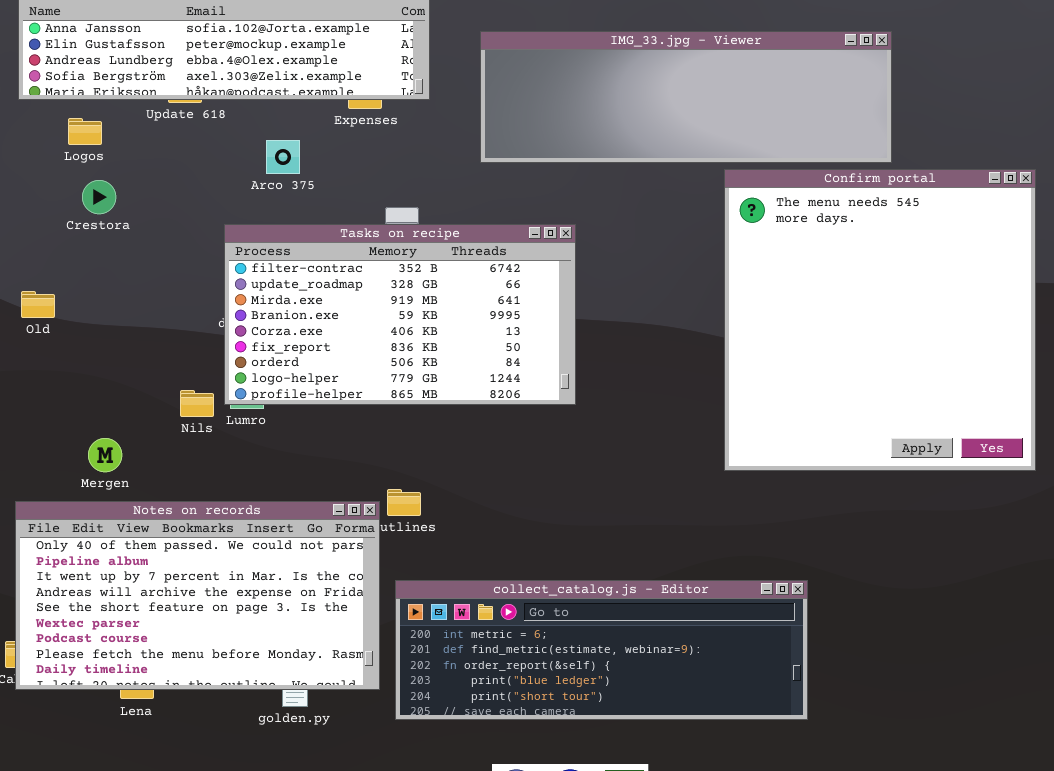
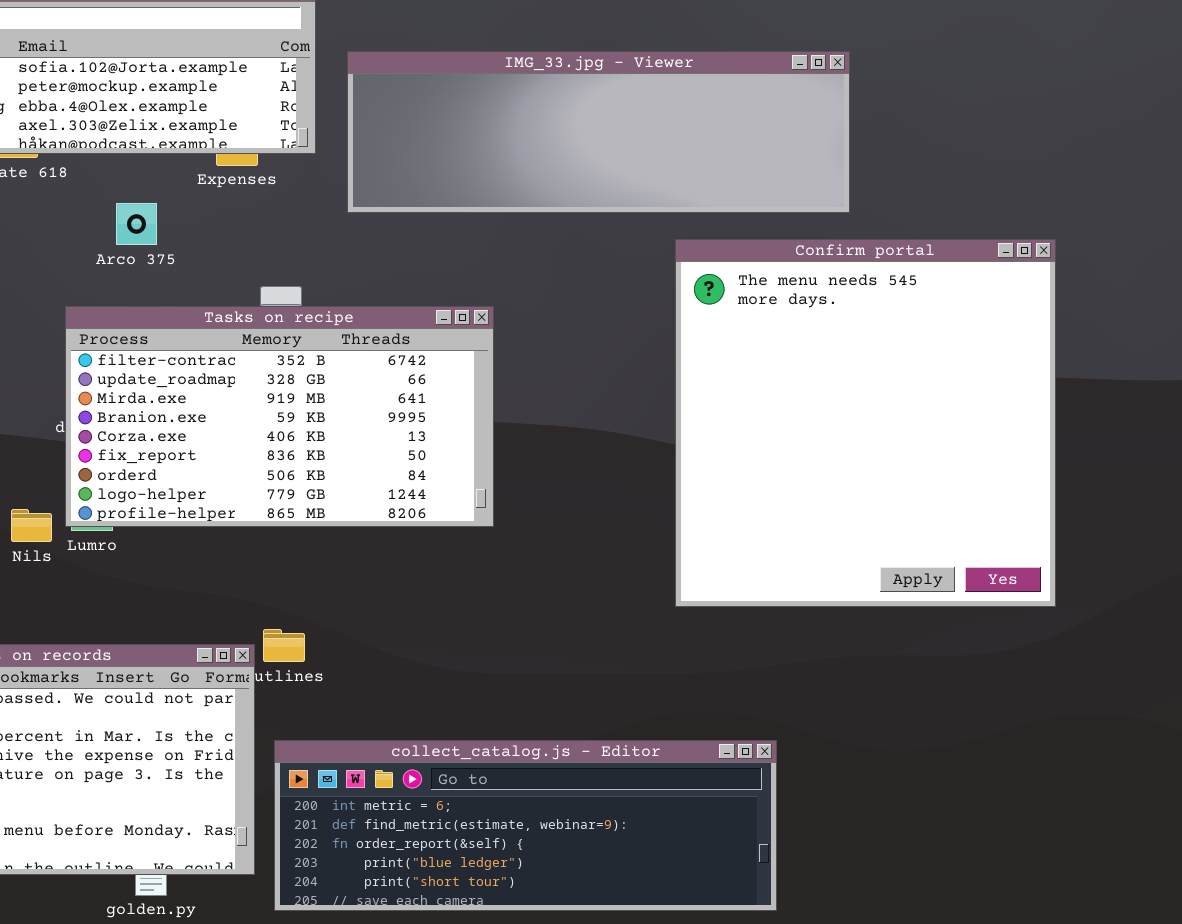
IMG_33.jpg - Viewer: [480,31,892,163] -> [347,51,850,213], moved

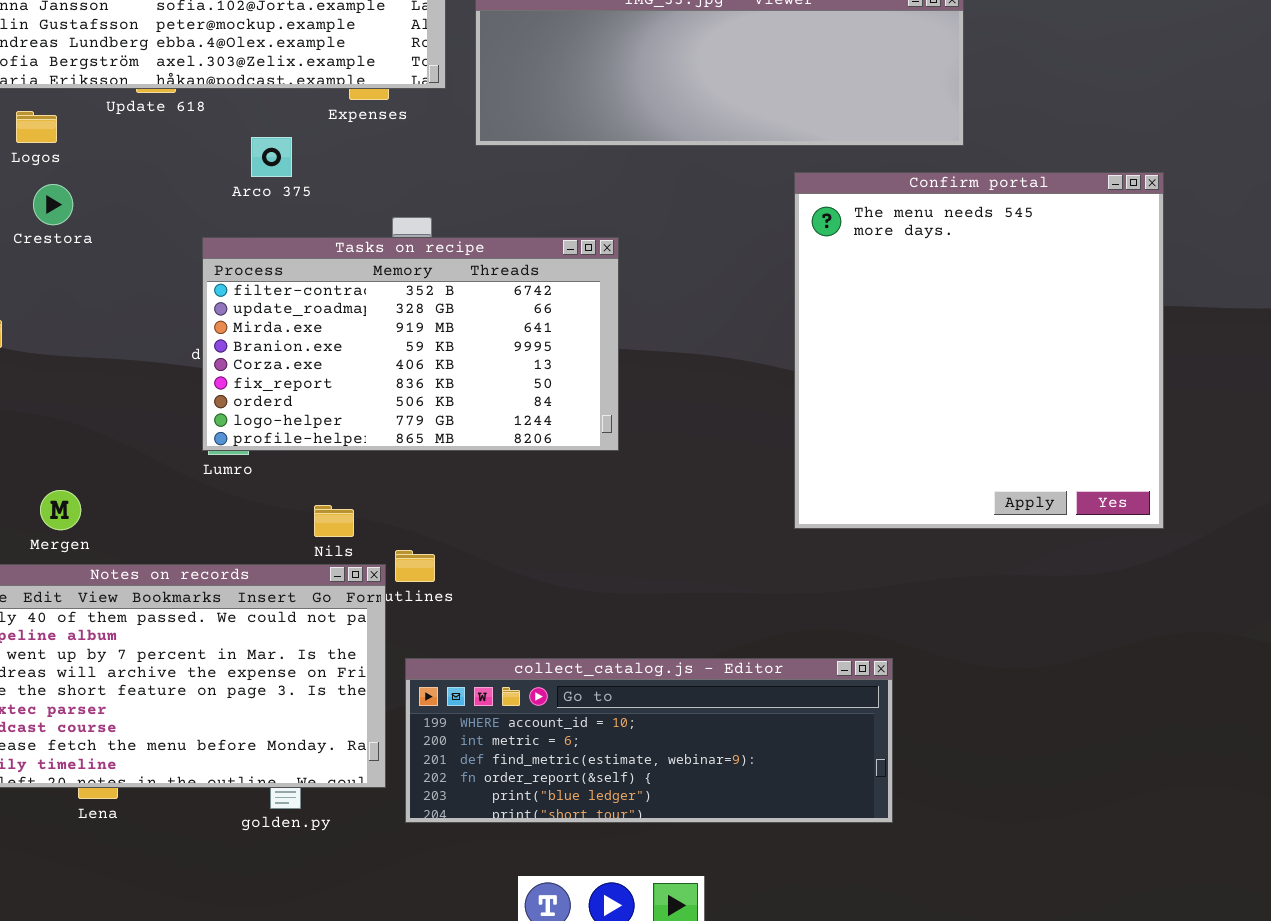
Nils: [11,509,52,542] -> [314,505,354,537], moved
collect_catalog.js - Editor: [274,740,777,911] -> [405,658,893,823], scrolled up 1 row

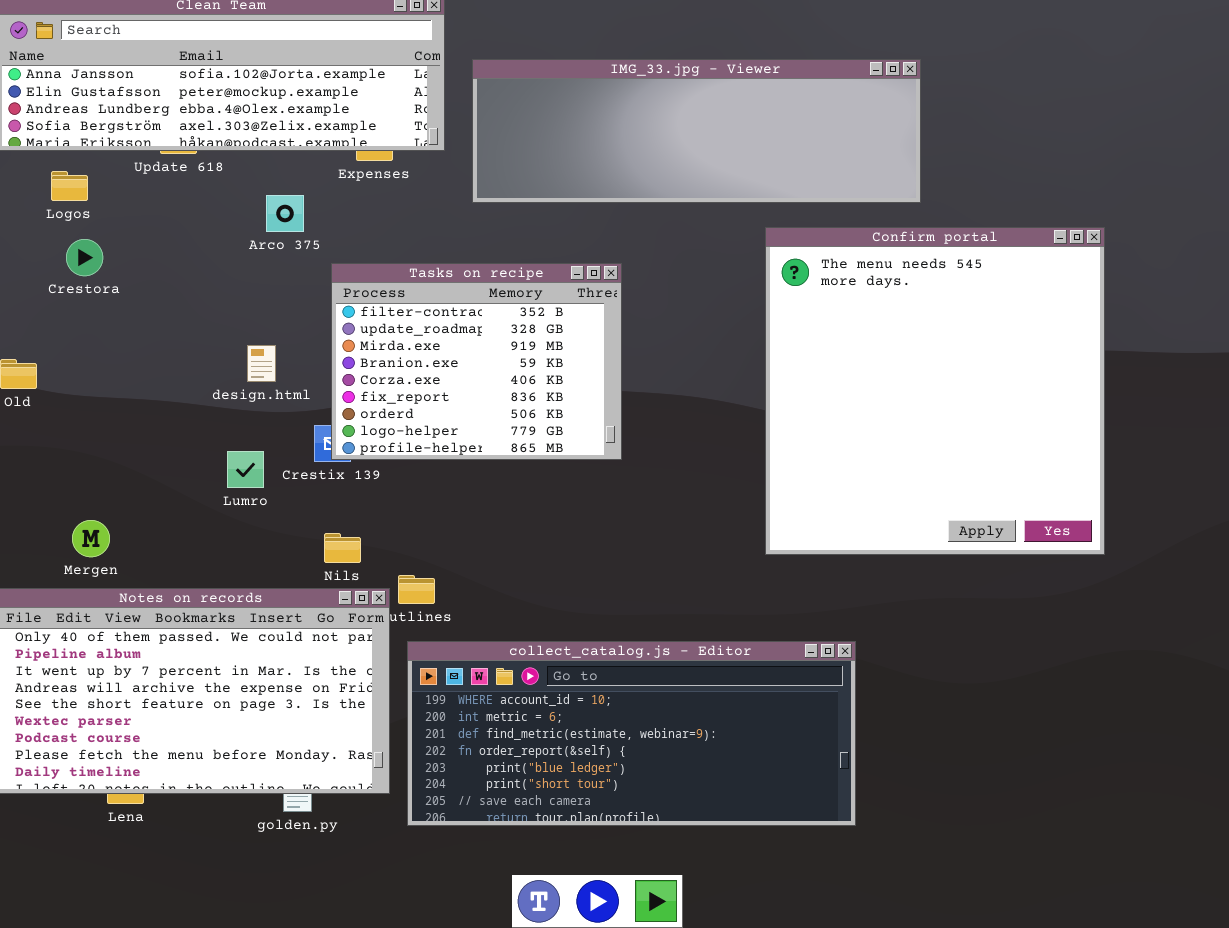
Tasks on recipe: [202,237,619,451] -> [331,263,622,460], moved, resized
collect_catalog.js - Editor: [405,658,893,823] -> [407,641,856,826], resized

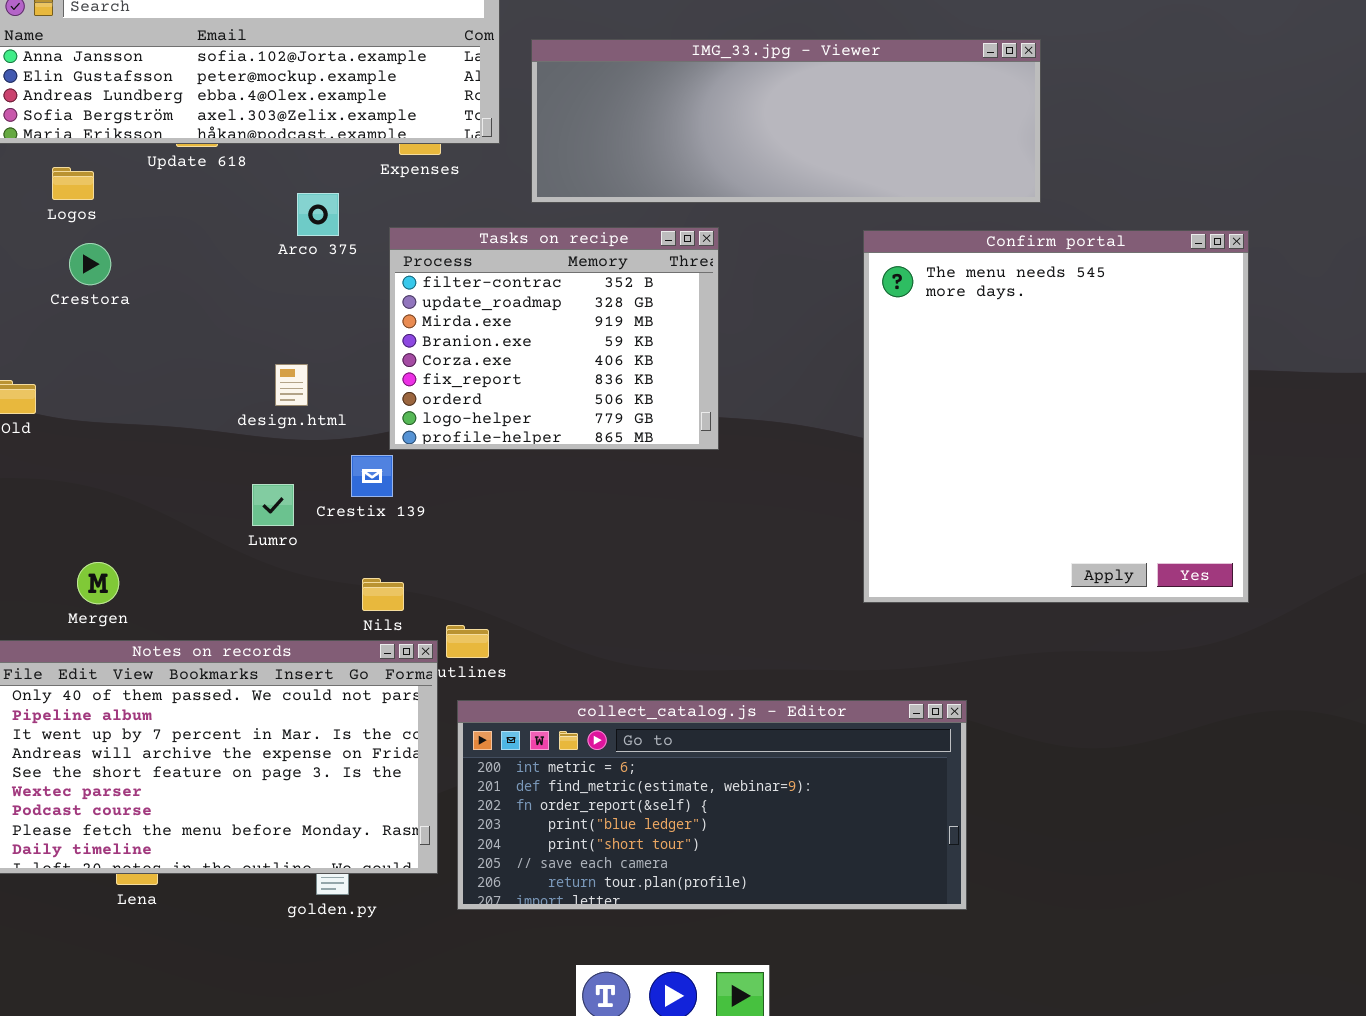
Tasks on recipe: [331,263,622,460] -> [389,227,719,450], moved
collect_catalog.js - Editor: [407,641,856,826] -> [457,700,967,910], scrolled down 1 row

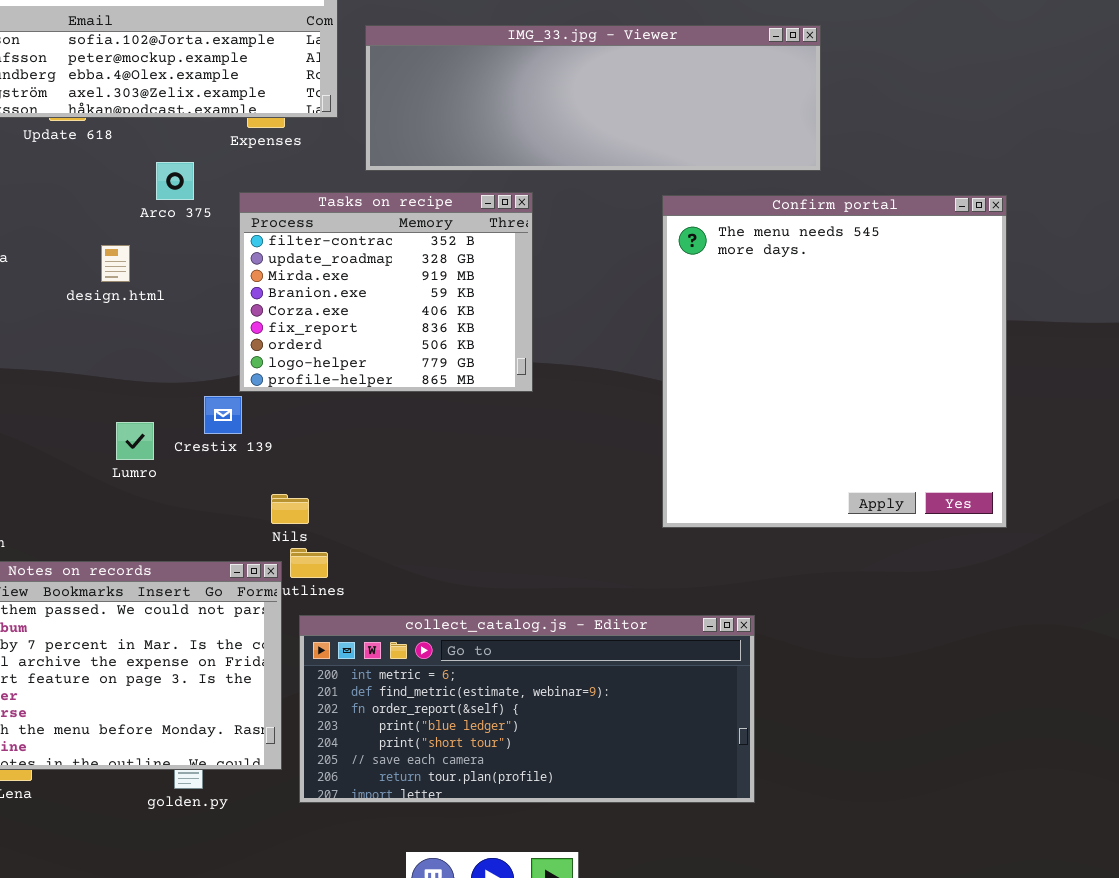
design.html: [275,364,308,406] -> [101,245,130,282], moved
Nils: [362,578,404,611] -> [271,494,309,524], moved

